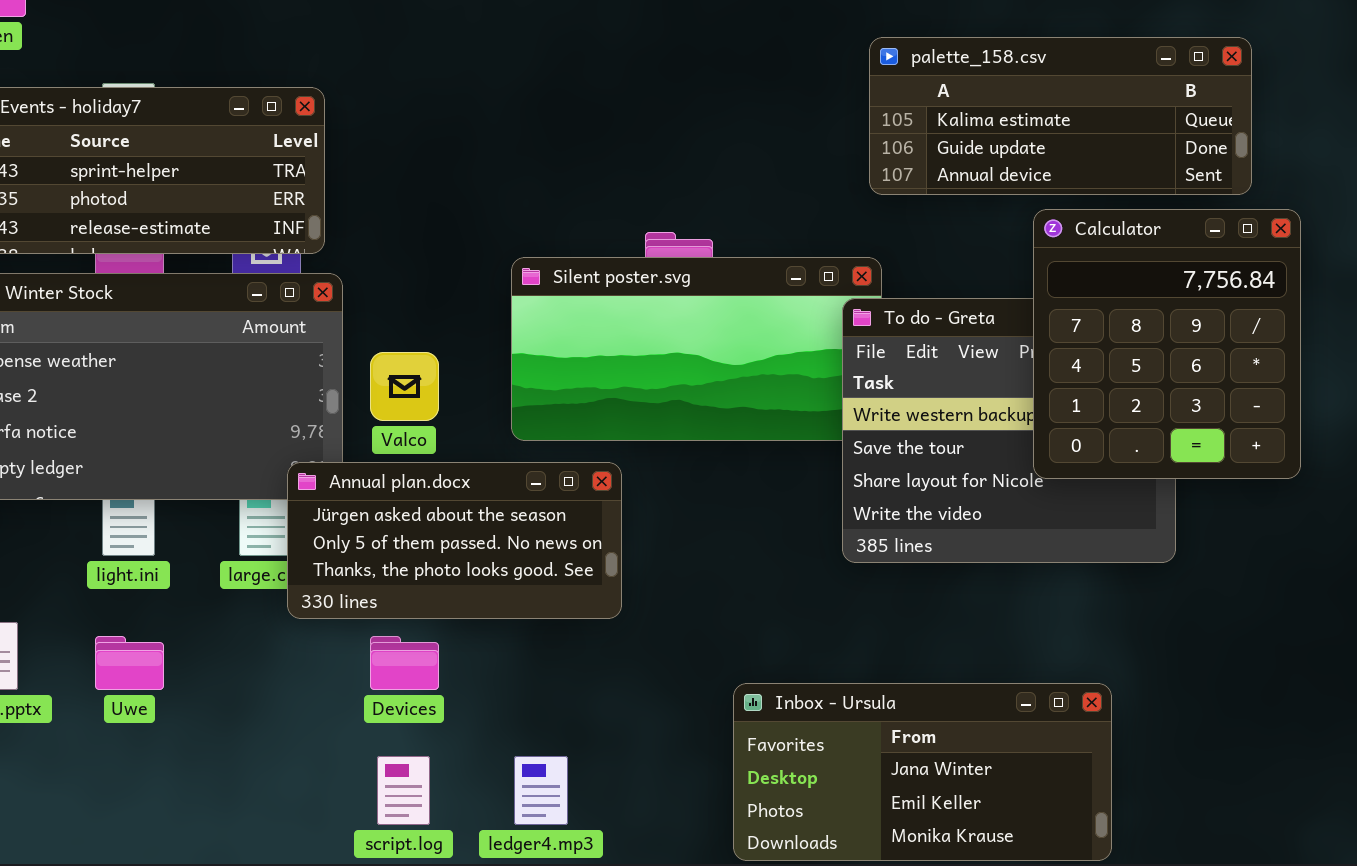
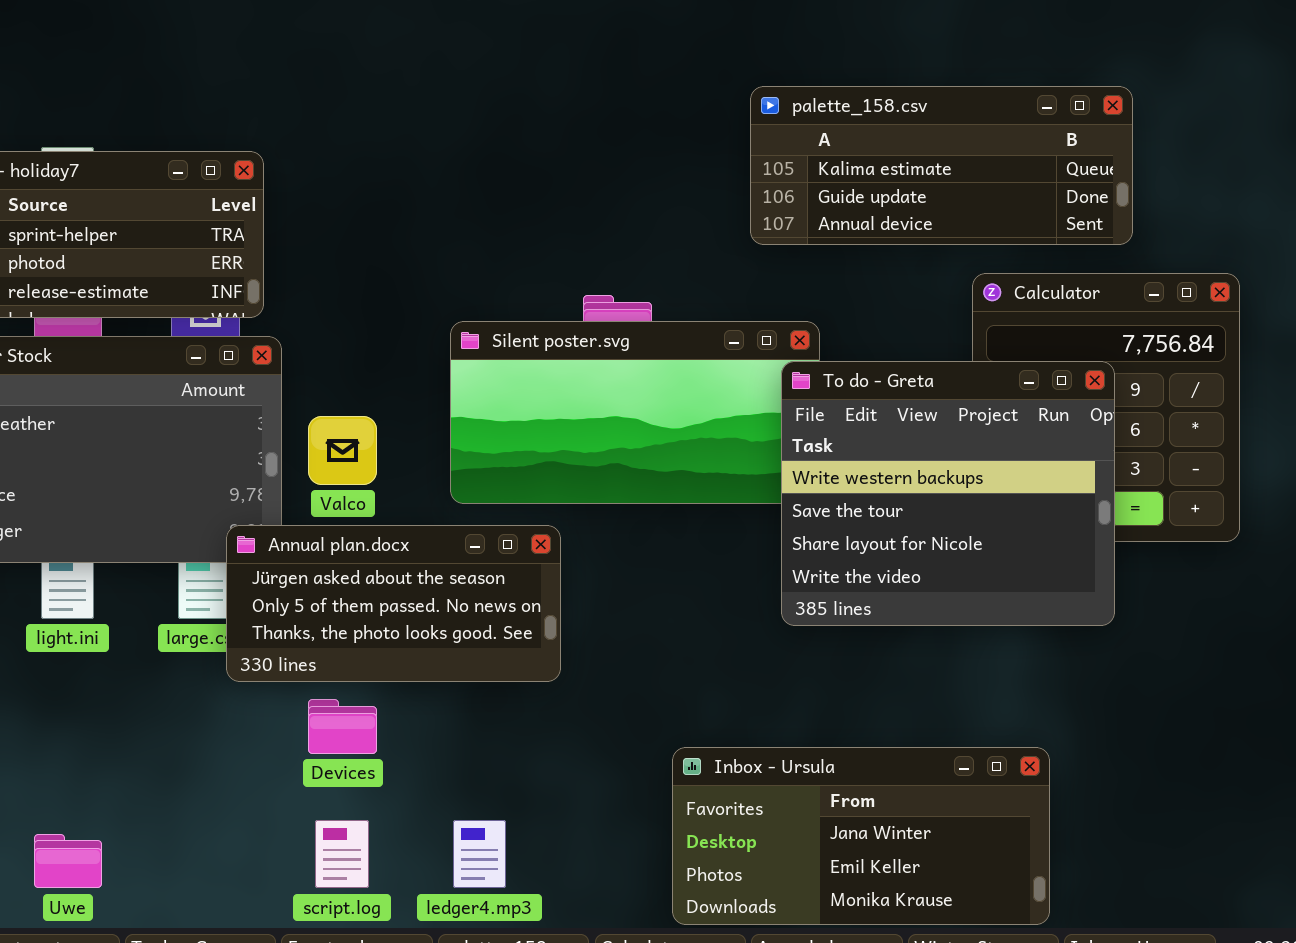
palette_158.csv: [869,37,1252,195] -> [750,86,1133,245], moved
To do - Greta: [842,298,1176,563] -> [781,361,1115,626], raised
Uwe: [95,636,164,690] -> [34,834,102,888], moved

